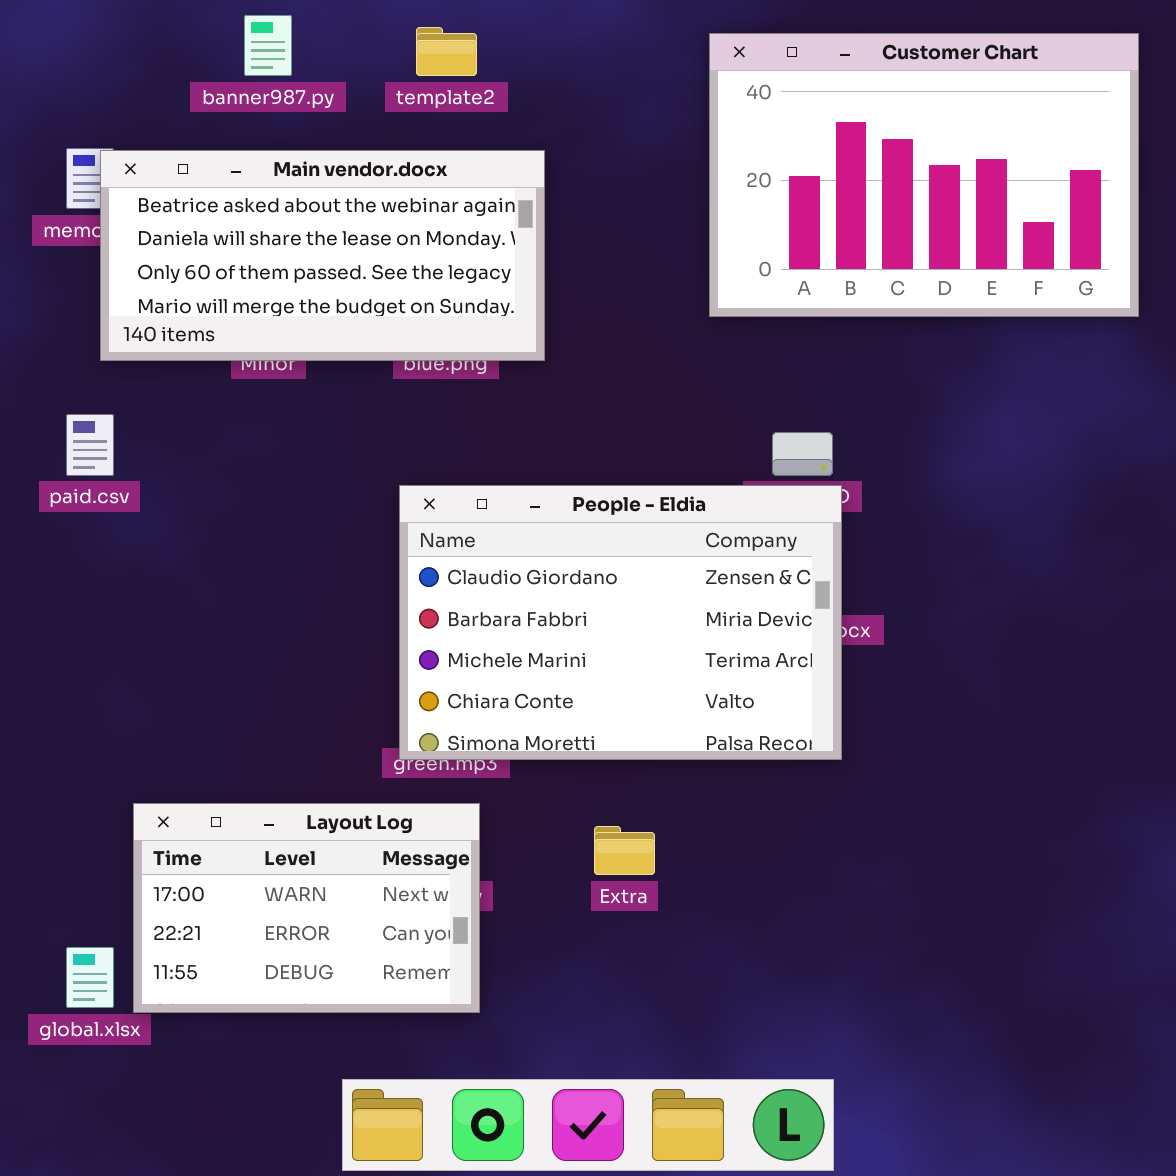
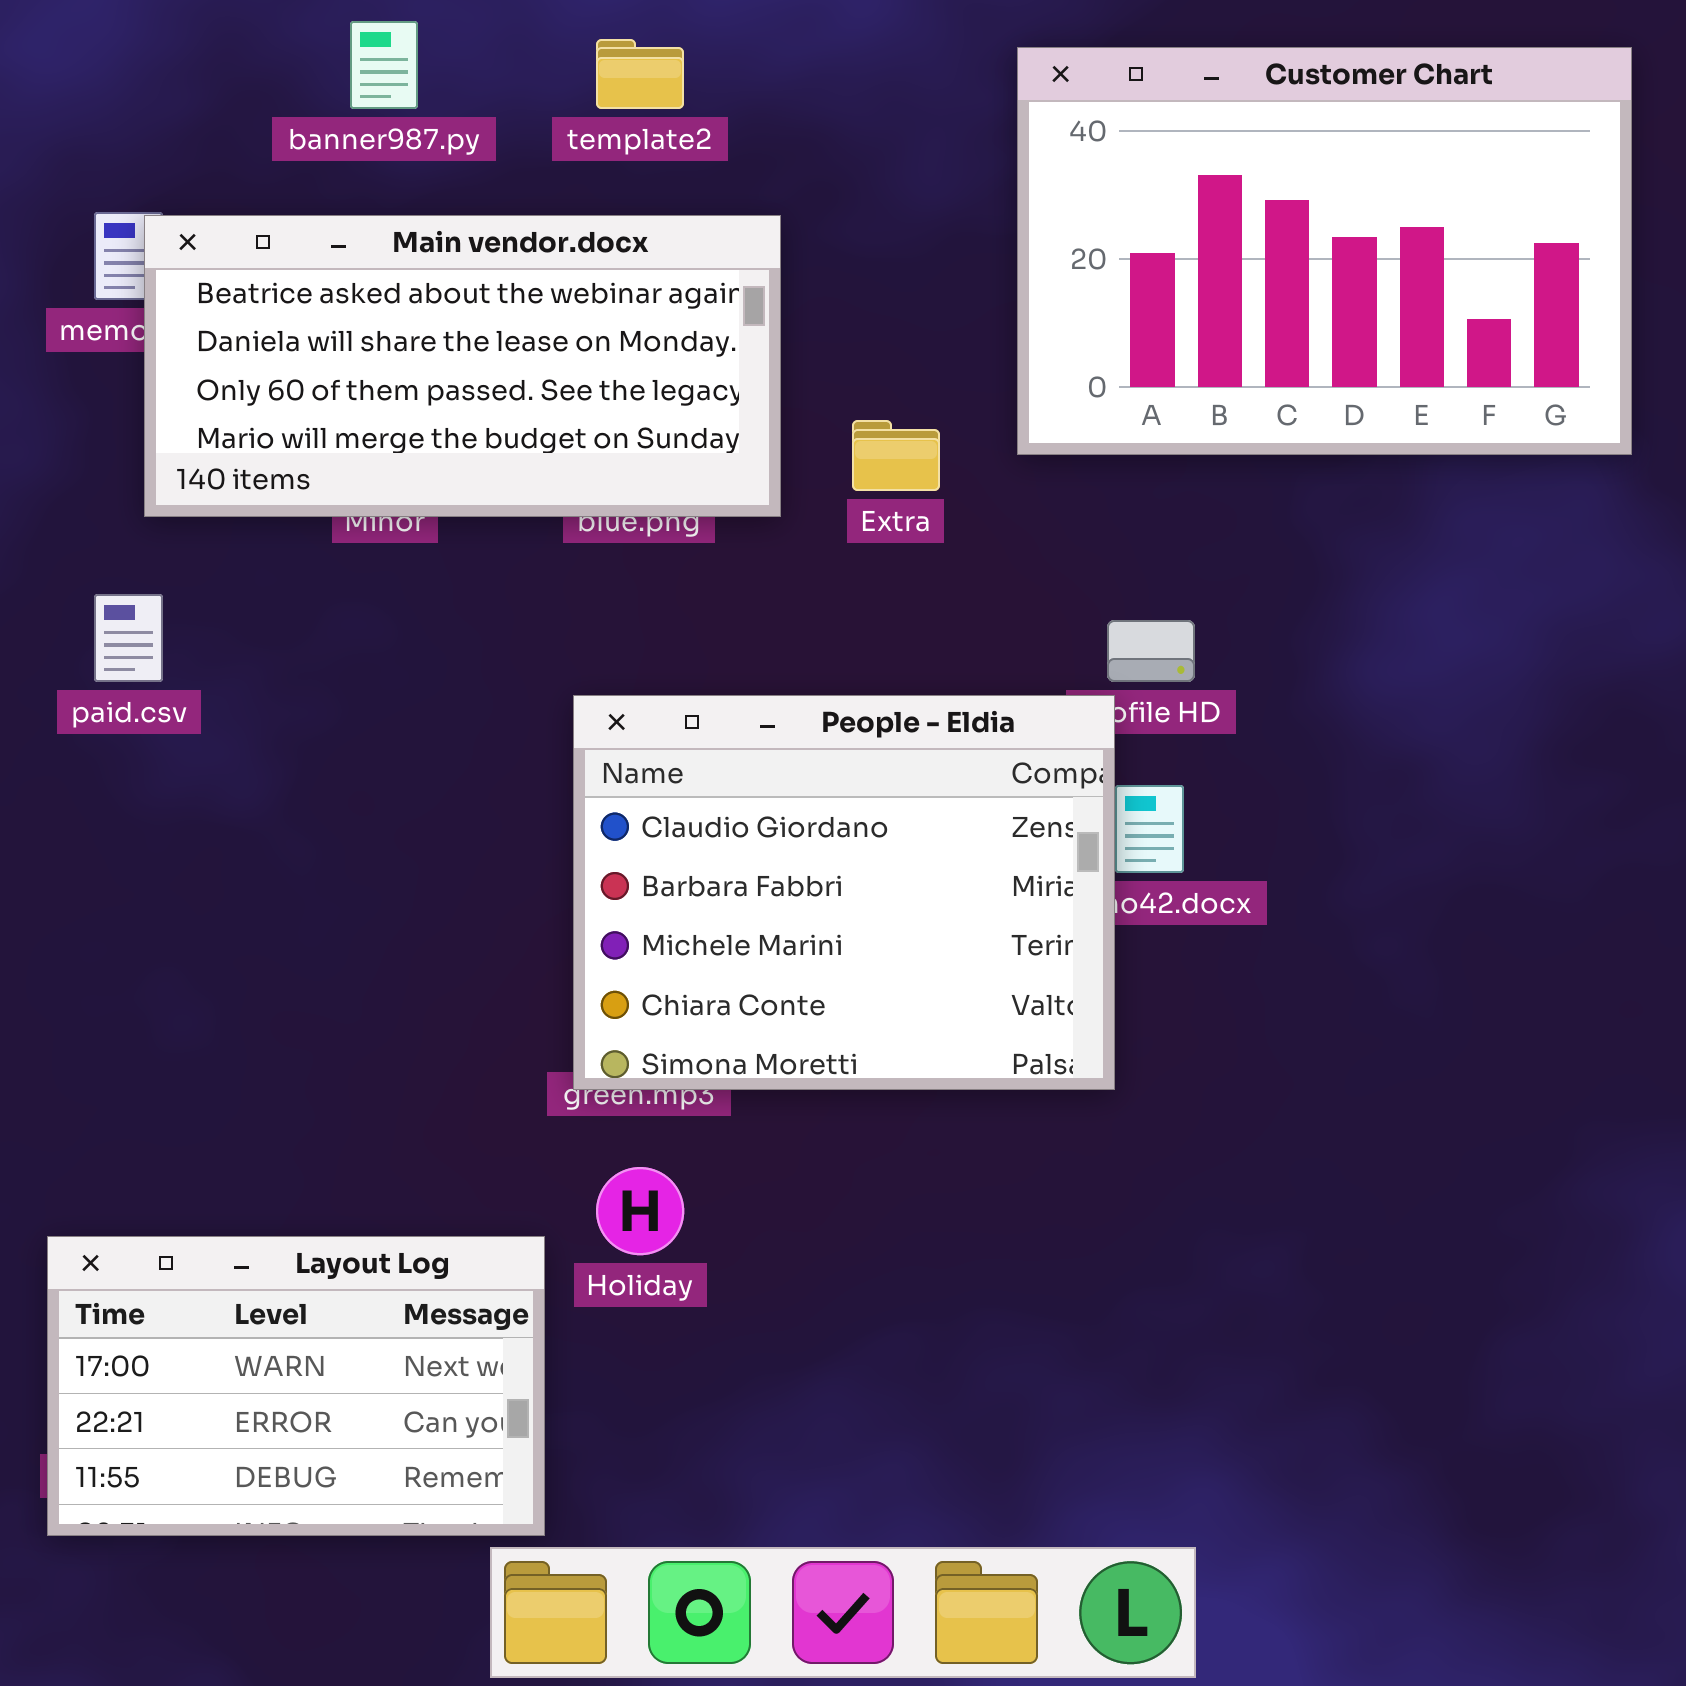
People - Eldia: [399,485,842,760] -> [573,695,1115,1090], resized
Layout Log: [133,803,480,1013] -> [47,1236,545,1536], moved
Extra: [594,826,655,875] -> [852,420,940,491], moved

